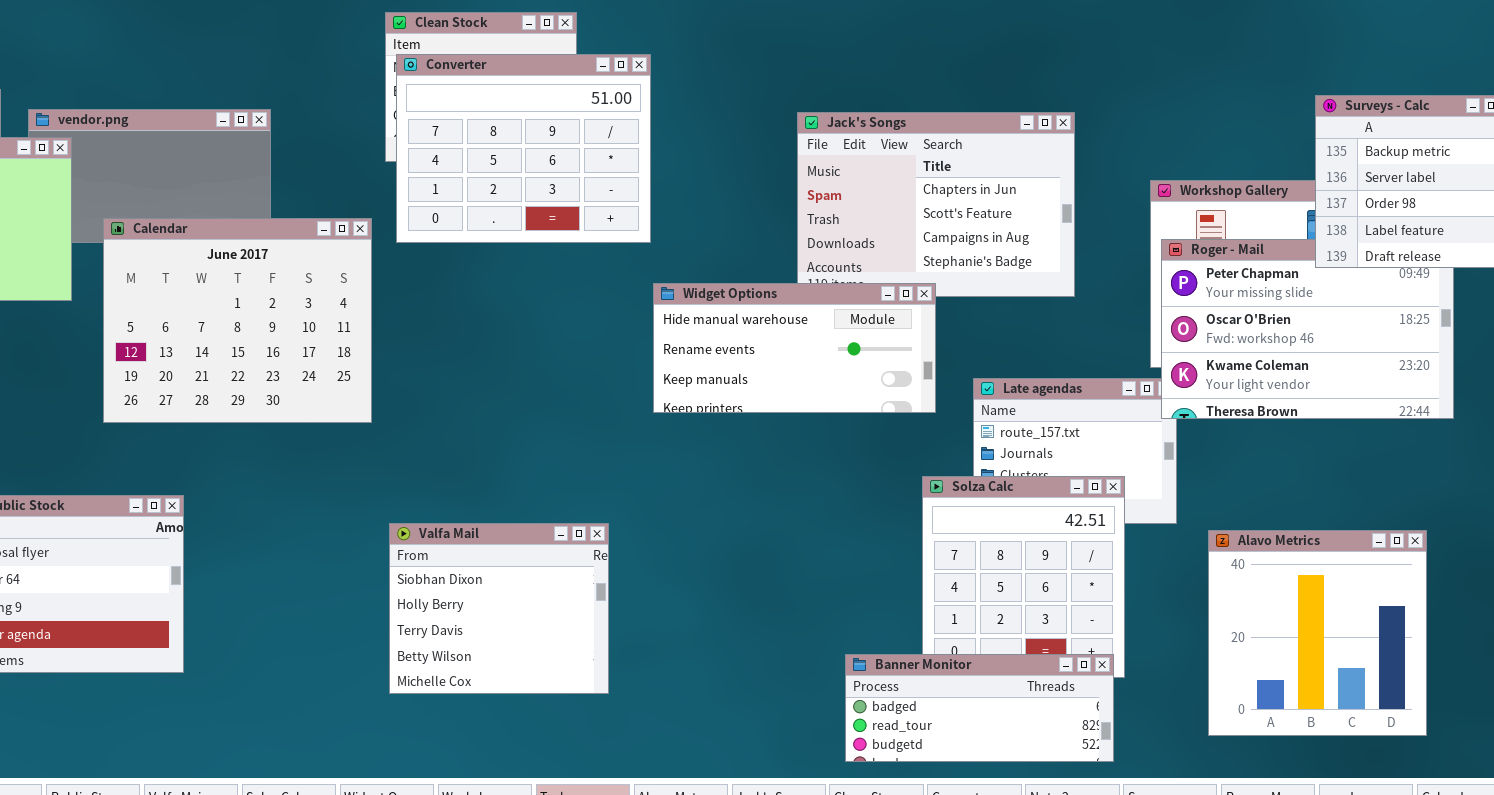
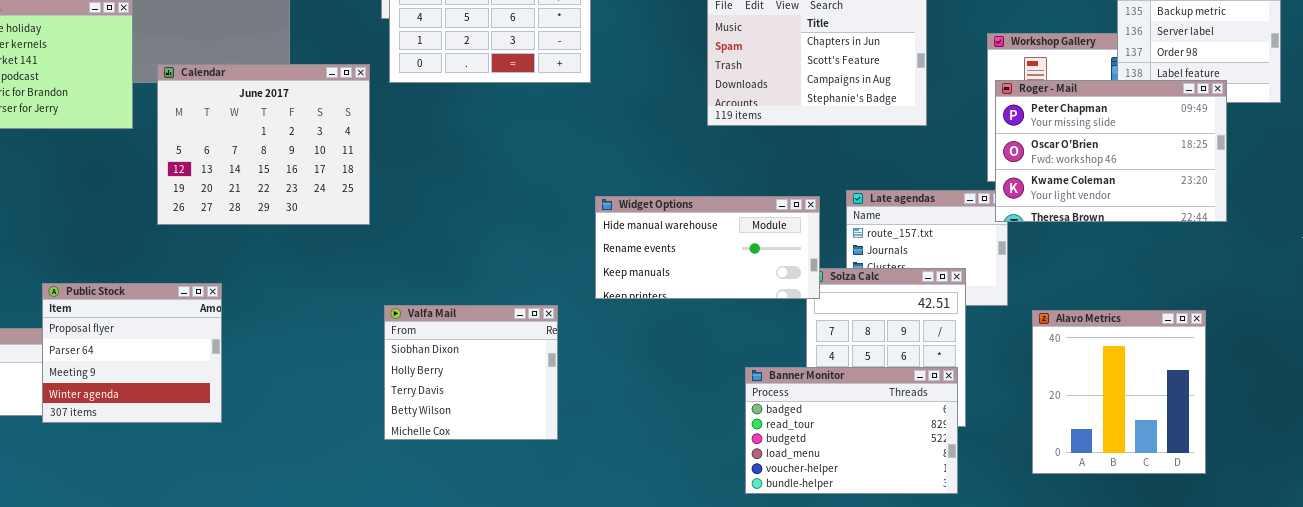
Roger - Mail: [1161,239,1454,419] -> [995,80,1227,222], raised
Widget Options: [653,283,936,413] -> [595,196,820,299], moved
Banner Monitor: [845,654,1114,762] -> [745,367,958,494], resized

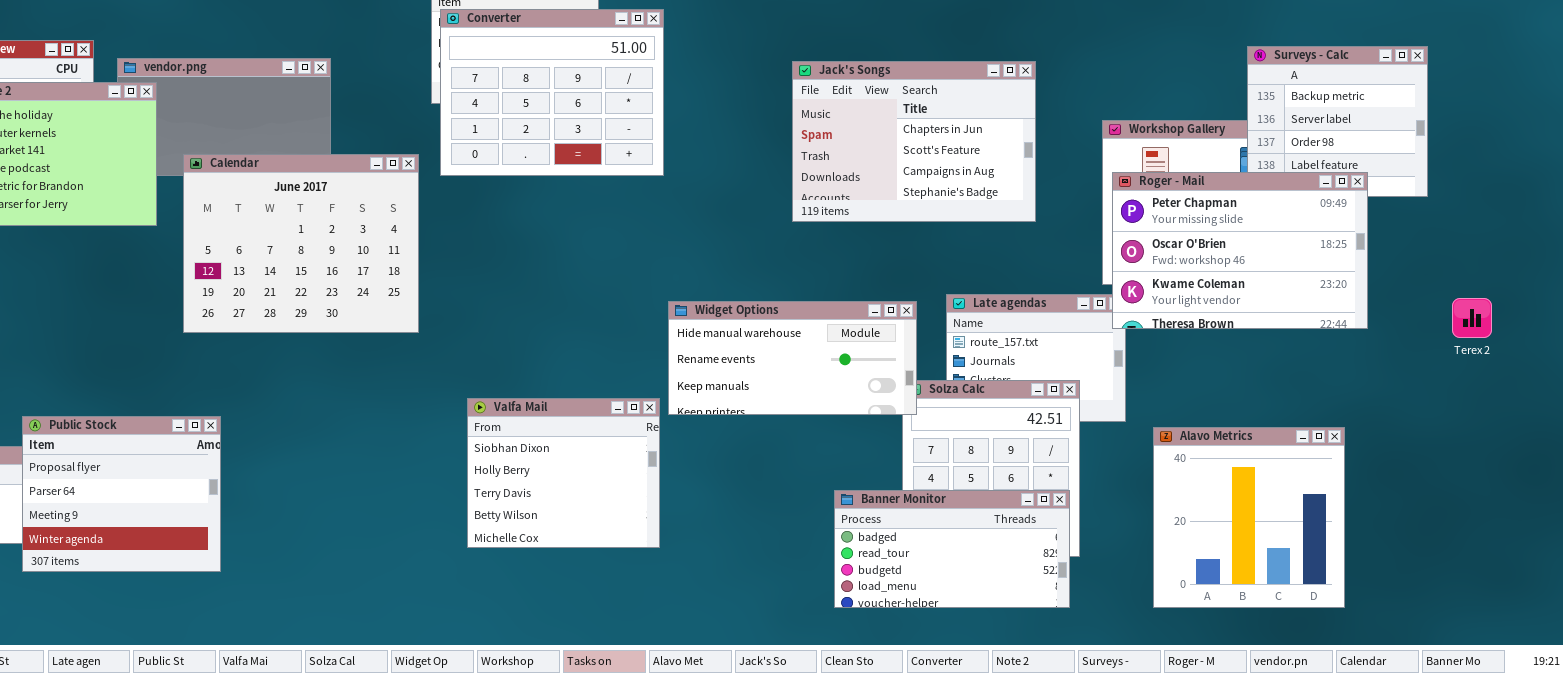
Public Stock: [42,283,222,423] -> [22,416,221,572], moved
Valfa Mail: [384,305,558,440] -> [467,398,660,548], moved
Banner Monitor: [745,367,958,494] -> [834,490,1070,608], resized

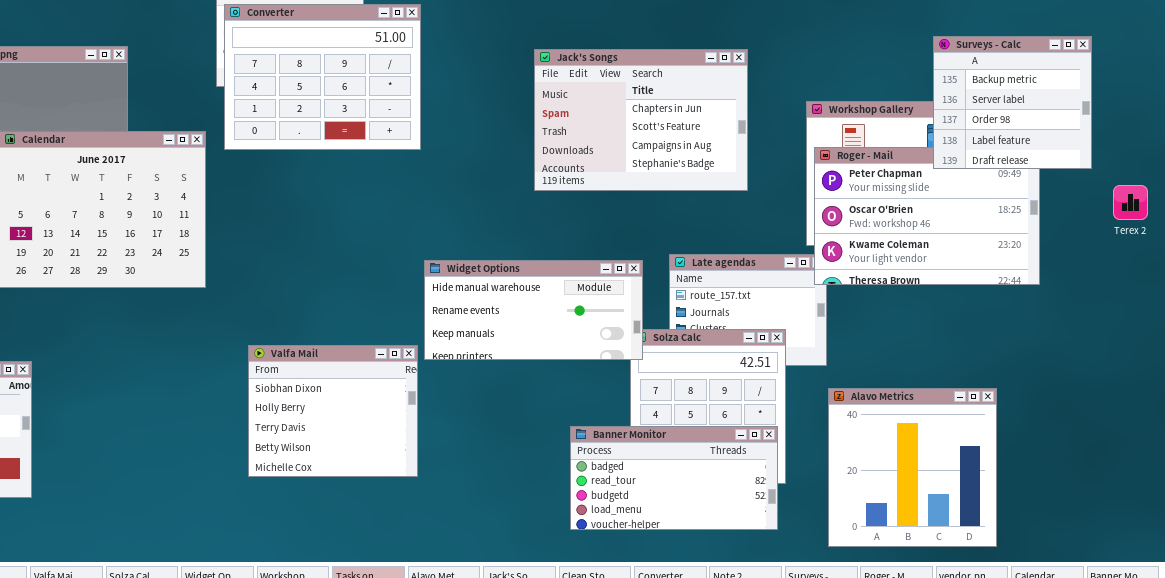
Surveys - Calc: [1247,46,1428,197] -> [933,36,1092,169], raised
Terex 2: [1452,298,1492,338] -> [1113,185,1148,220], moved
Alavo Metrics: [1153,427,1345,608] -> [828,388,997,547], moved

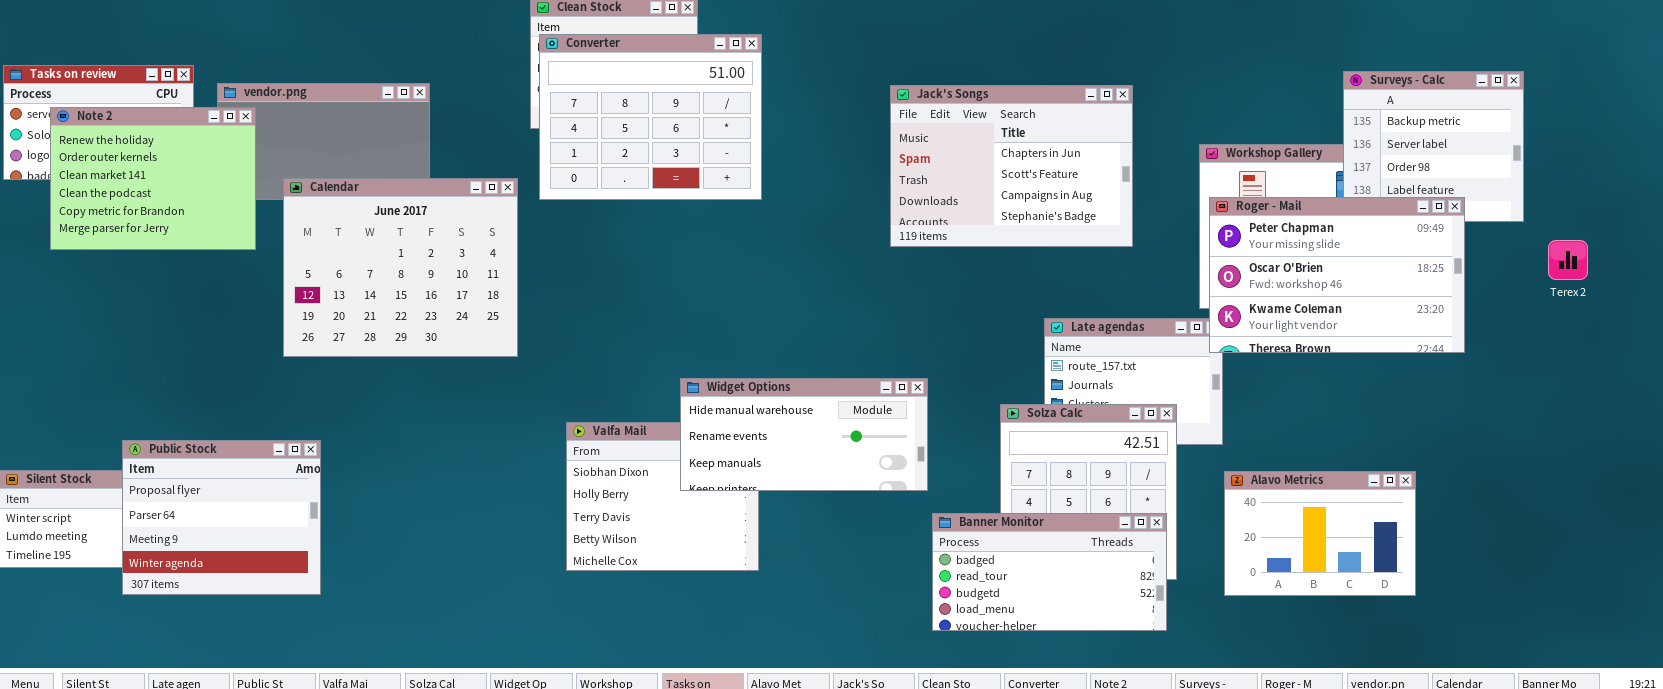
Roger - Mail: [814,147,1040,285] -> [1209,197,1465,353], raised
Widget Options: [424,260,643,360] -> [680,378,928,491], moved
Alavo Metrics: [828,388,997,547] -> [1224,471,1416,596], resized

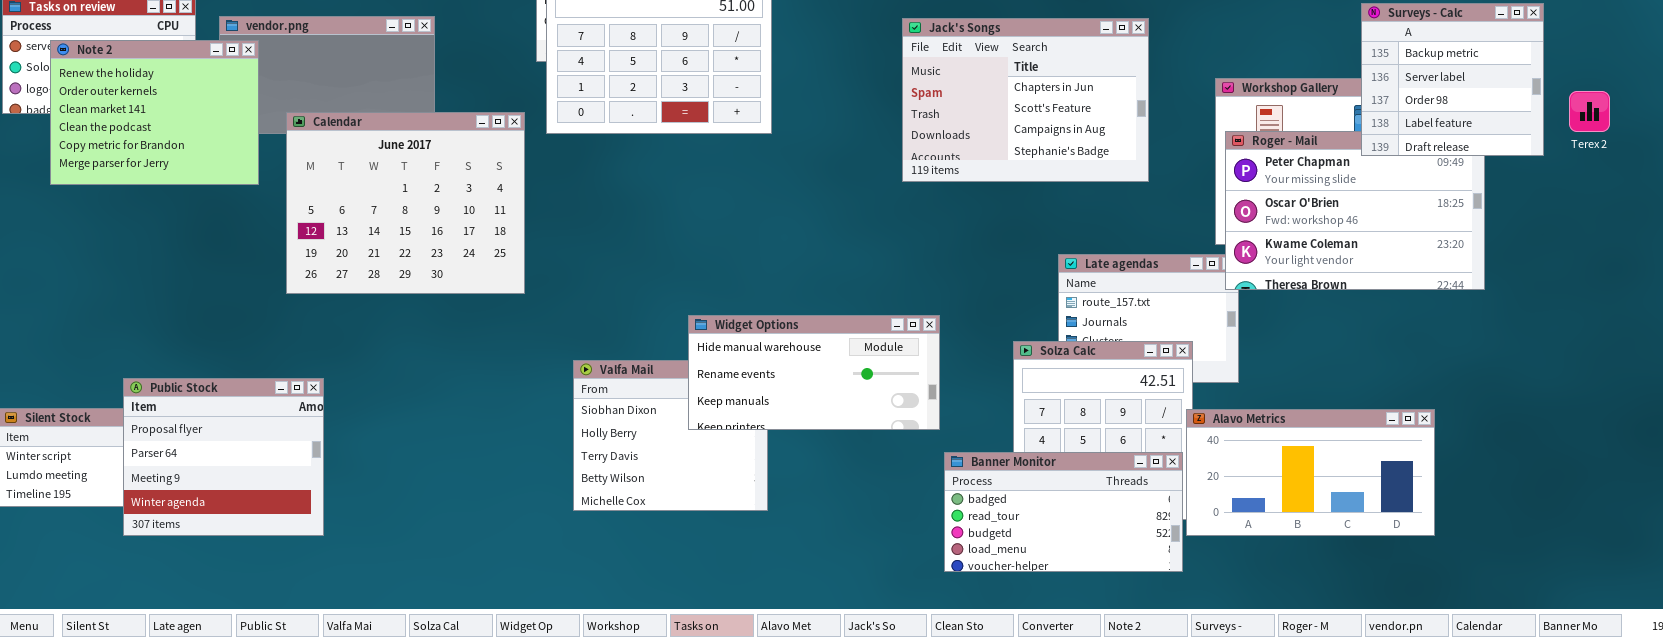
Surveys - Calc: [1343,71,1524,222] -> [1361,3,1544,156], raised
Terex 2: [1548,240,1588,280] -> [1569,91,1610,132], moved
Alavo Metrics: [1224,471,1416,596] -> [1186,409,1435,536], resized

